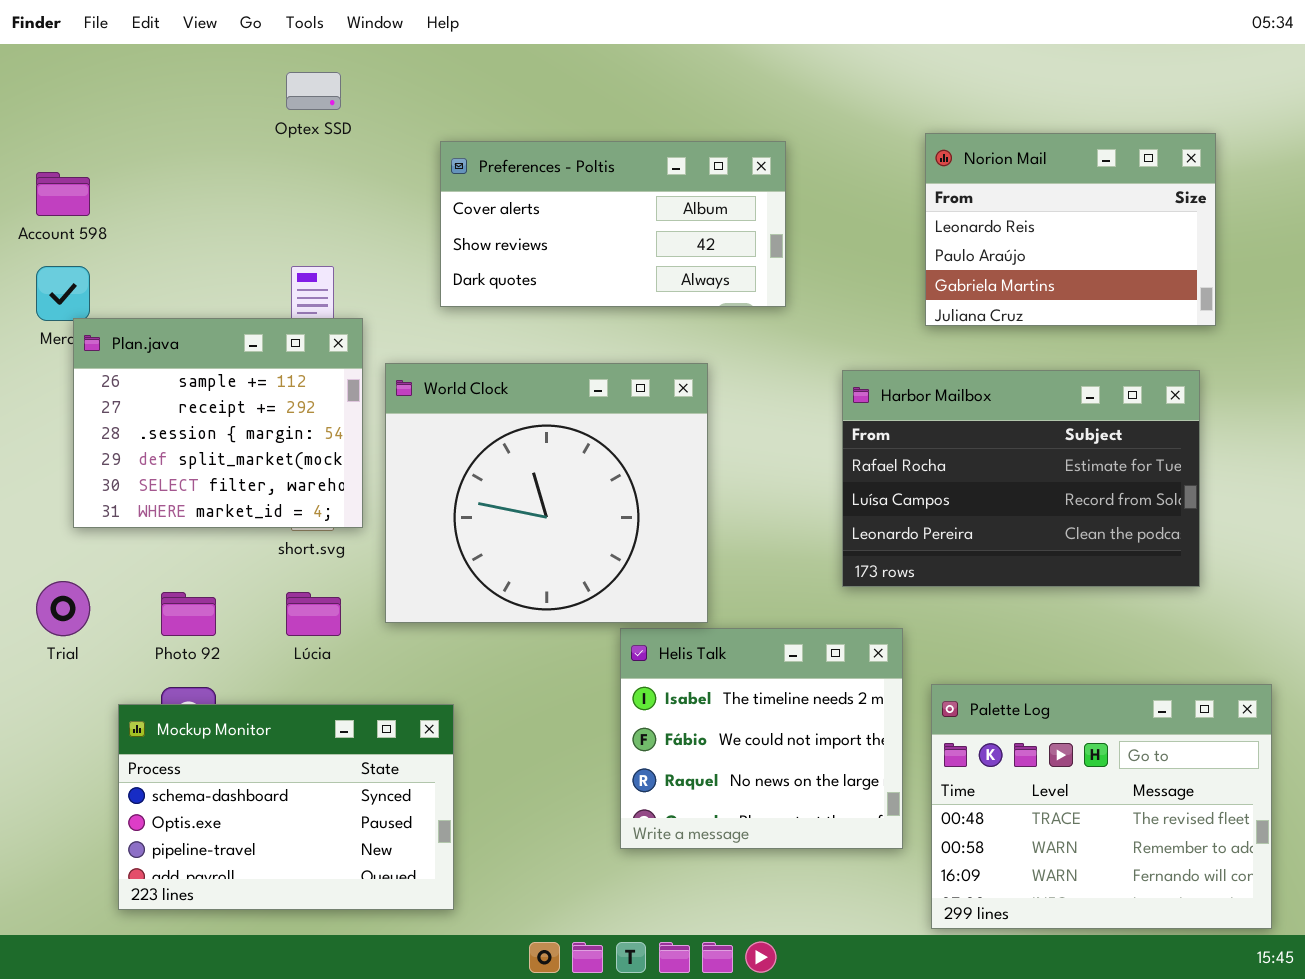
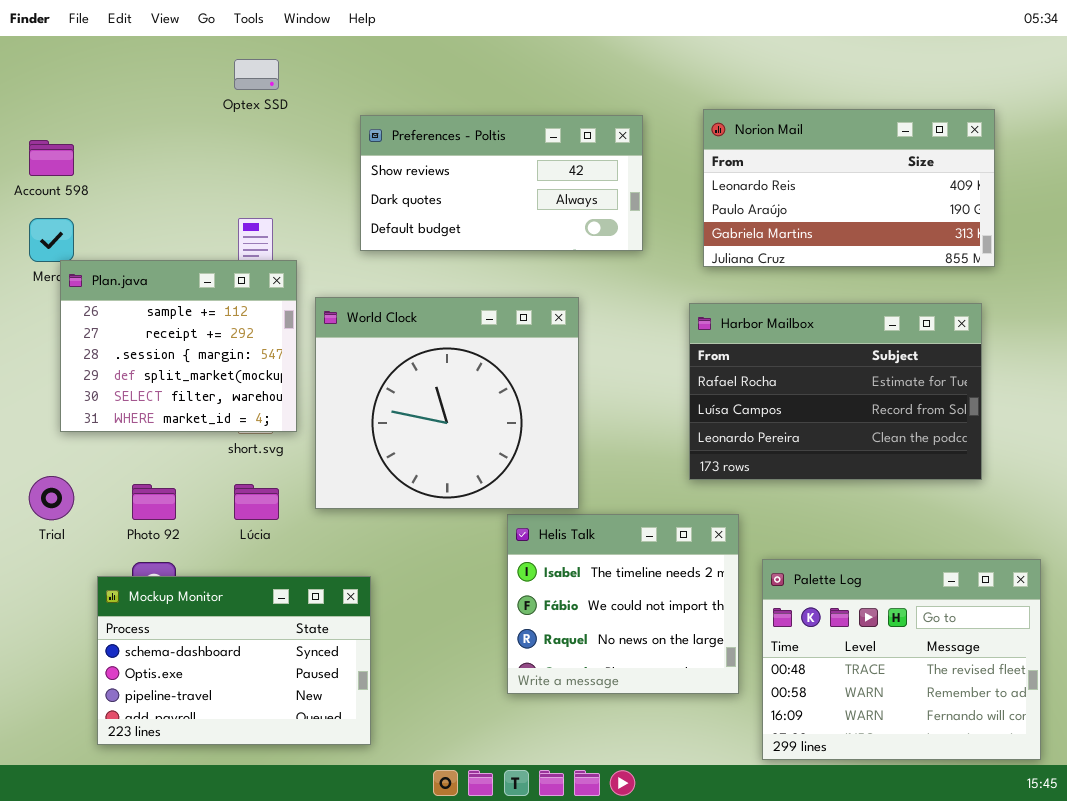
Norion Mail: [925,133,1216,326] -> [703,109,995,267], resized
Preferences - Poltis: [440,141,786,307] -> [360,115,643,251], scrolled down 1 row

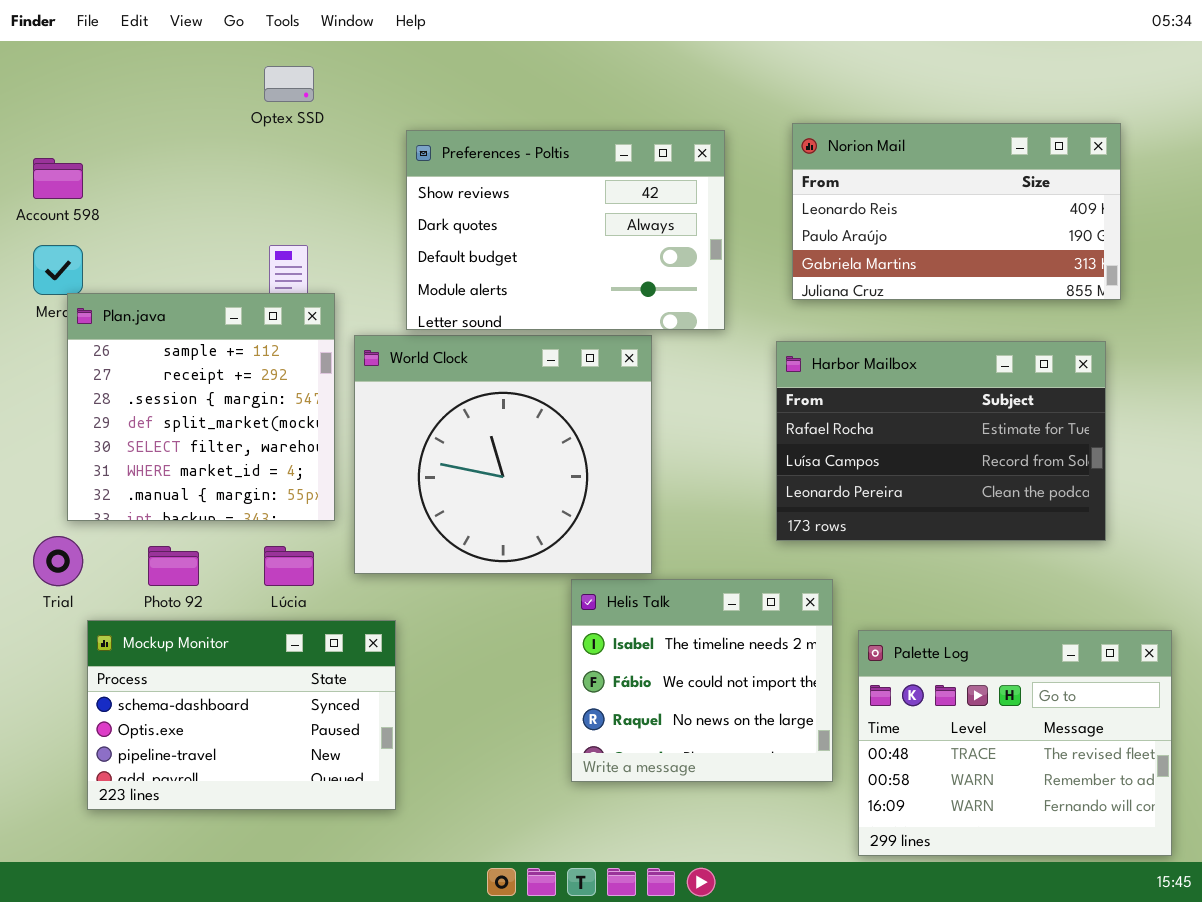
Preferences - Poltis: [360,115,643,251] -> [406,130,725,330], resized
Plan.java: [60,260,297,432] -> [67,293,335,521], resized
Mockup Monitor: [97,576,371,745] -> [87,620,396,810], moved

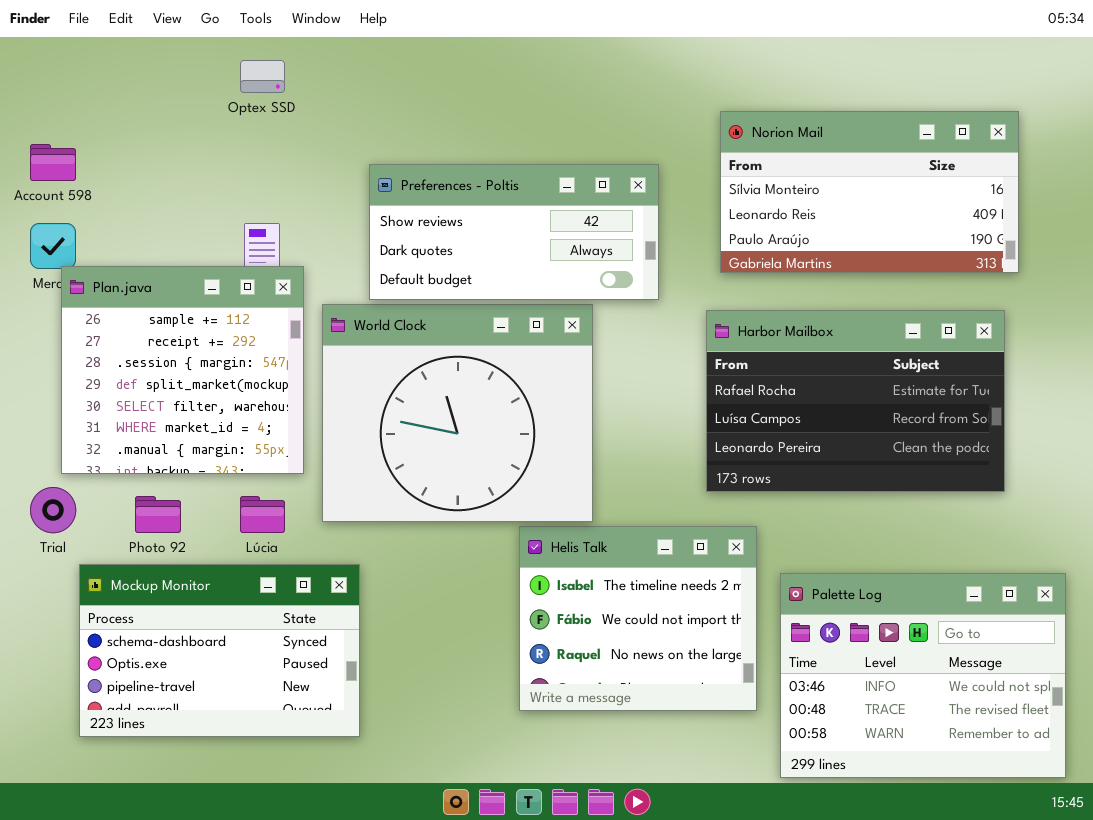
Norion Mail: [792,123,1121,300] -> [720,111,1019,273], scrolled up 1 row
Preferences - Poltis: [406,130,725,330] -> [369,164,659,300], resized
Palette Log: [858,630,1172,856] -> [780,573,1066,778], scrolled up 1 row

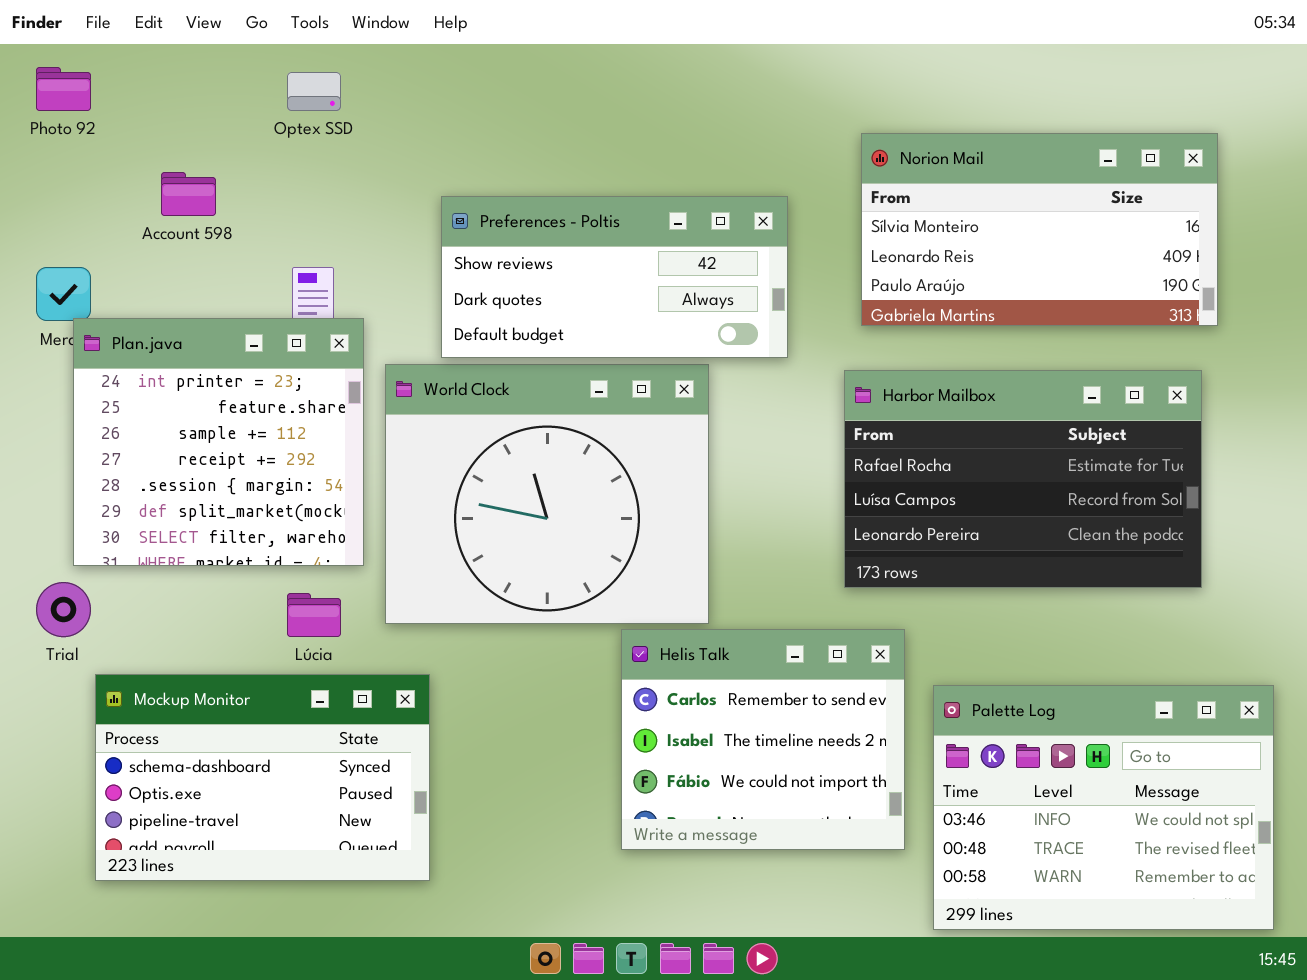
Account 598: [30,144,76,181] -> [161,172,216,216], moved
Plan.java: [61,266,304,474] -> [73,318,364,566], scrolled up 2 rows
Photo 92: [135,496,181,533] -> [36,67,91,111], moved
Helis Talk: [519,526,757,711] -> [621,629,905,850], scrolled up 1 row

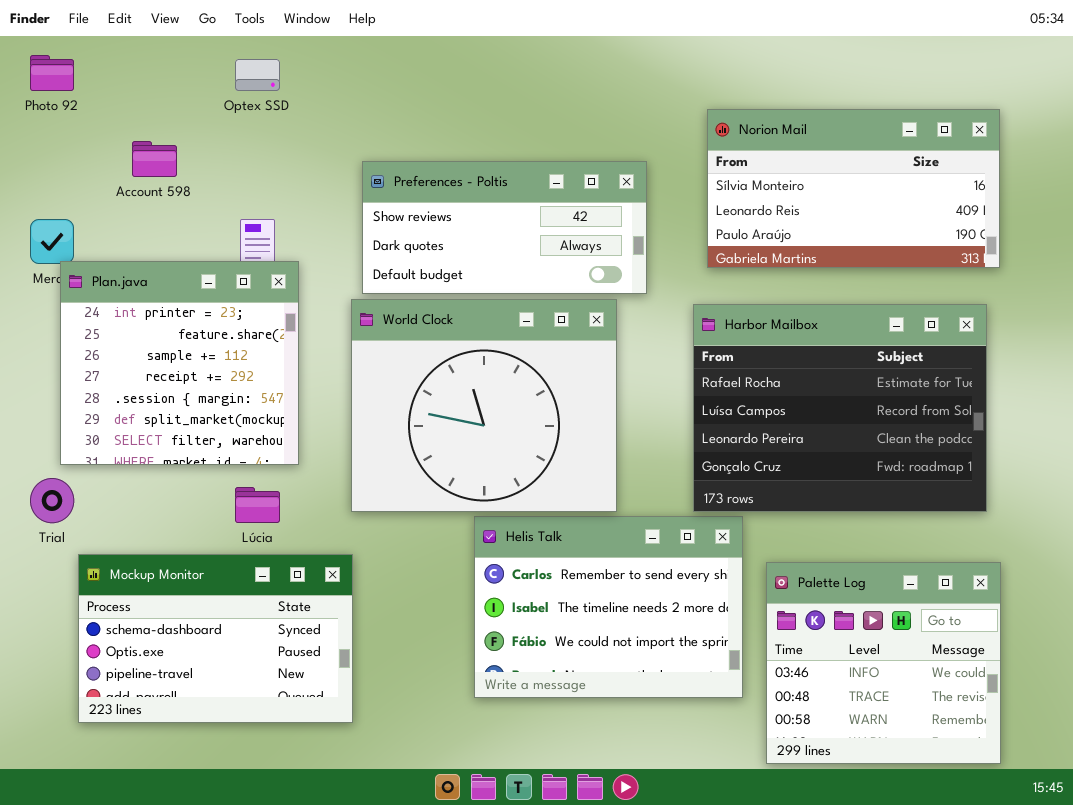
World Clock: [385,364,709,624] -> [351,299,617,512], moved
Harbor Mailbox: [844,370,1202,588] -> [693,304,987,512], resized
Helis Talk: [621,629,905,850] -> [474,516,743,698], resized
Palette Log: [933,685,1274,930] -> [766,562,1001,764], resized

